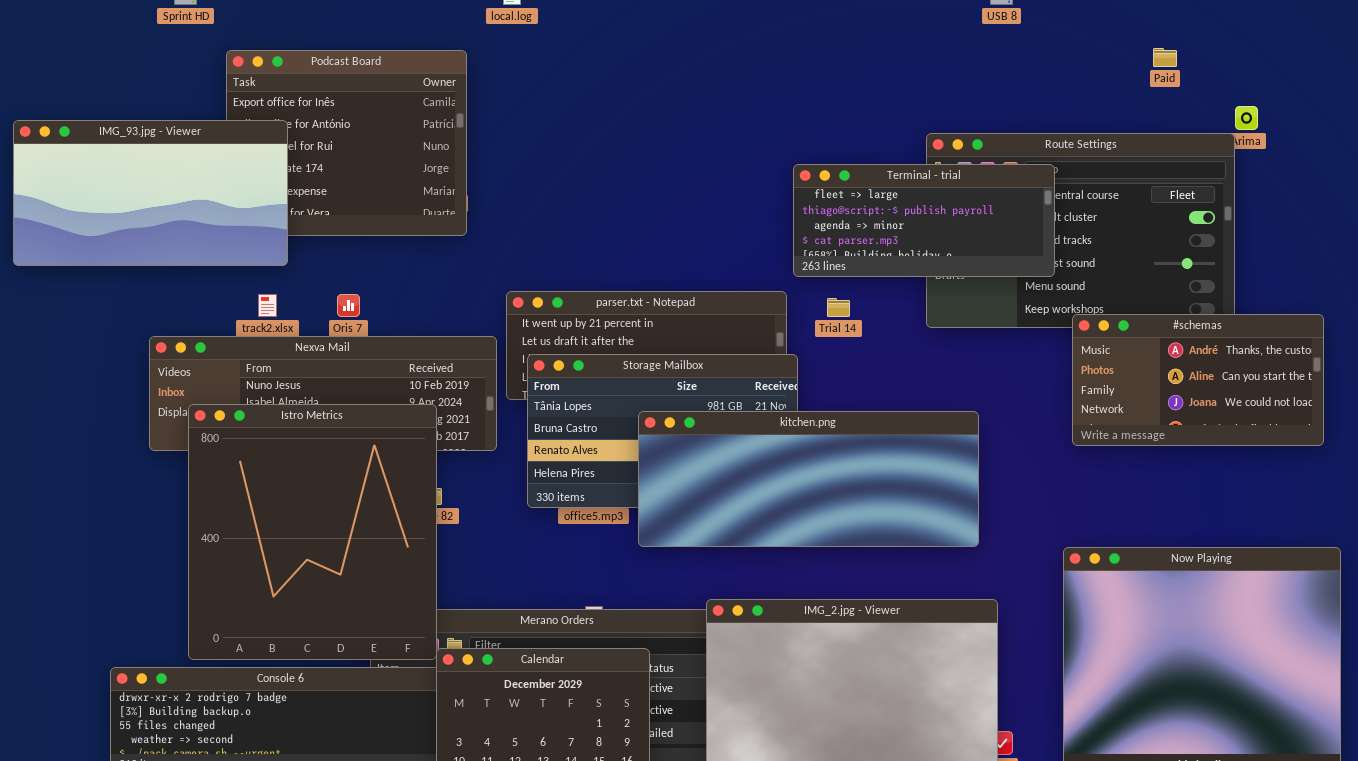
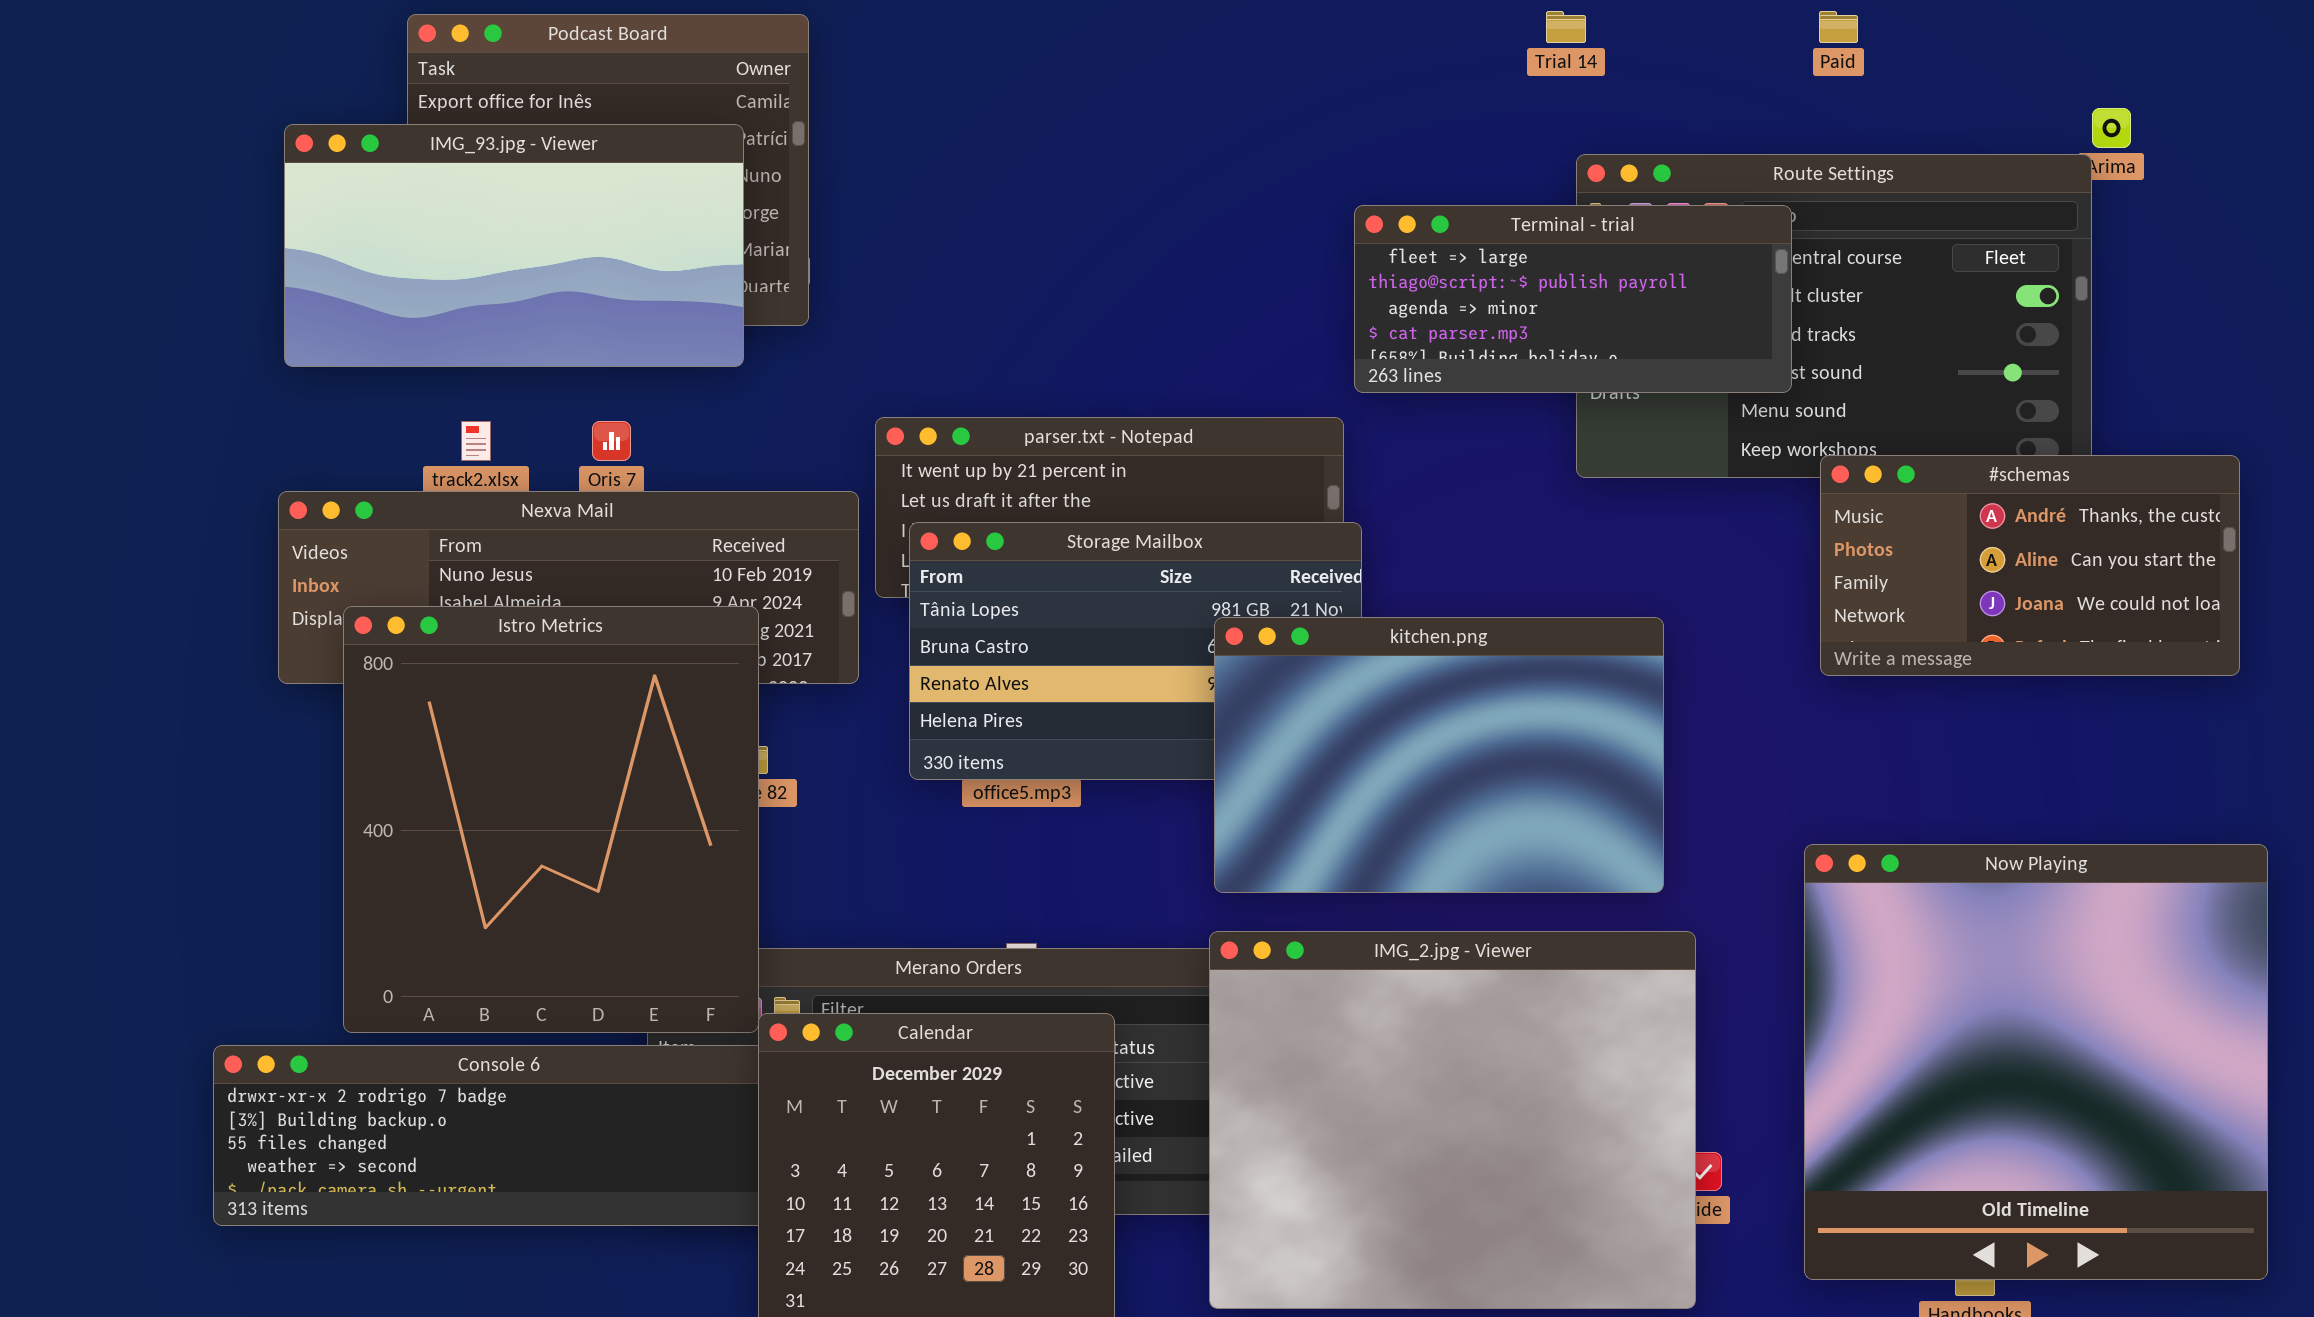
Paid: [1153,48,1177,67] -> [1819,11,1858,43], moved
IMG_93.jpg - Viewer: [13,120,288,266] -> [284,124,744,367], moved
Trial 14: [827,298,850,317] -> [1546,11,1586,43], moved
kitchen.png: [638,411,979,547] -> [1214,617,1664,893], resized

